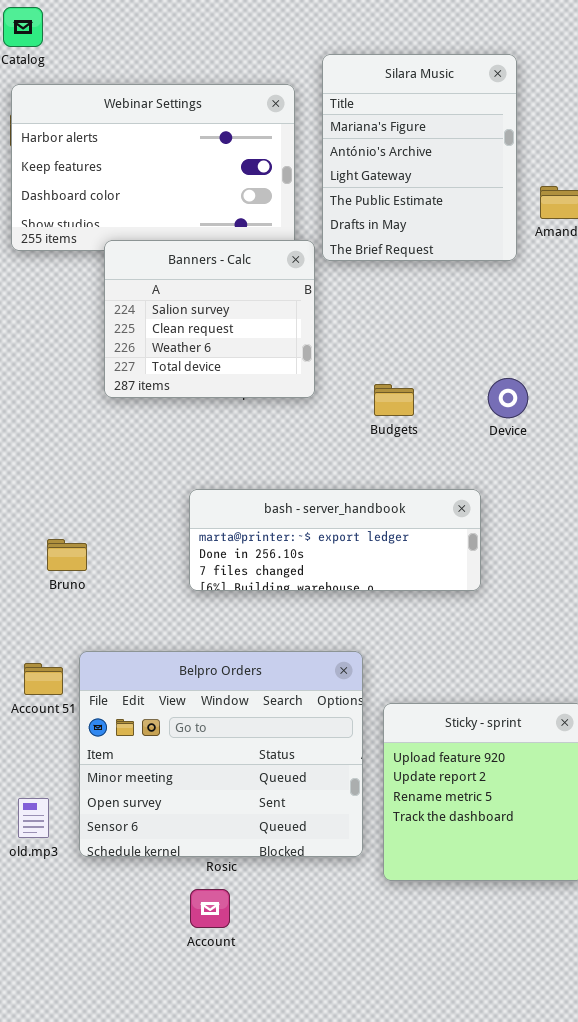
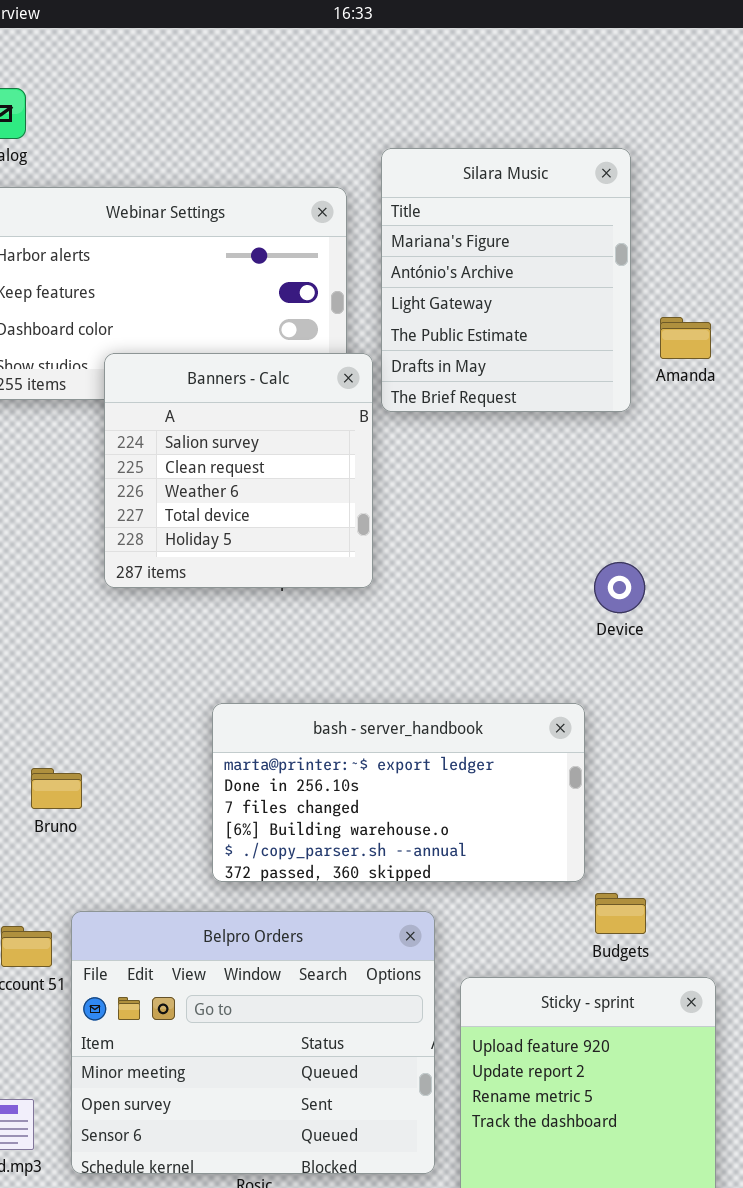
Banners - Calc: [104,240,315,398] -> [104,353,373,588], resized
Budgets: [374,384,414,416] -> [595,893,646,934], moved
bash - server_handbook: [189,489,481,591] -> [212,703,585,882], resized

